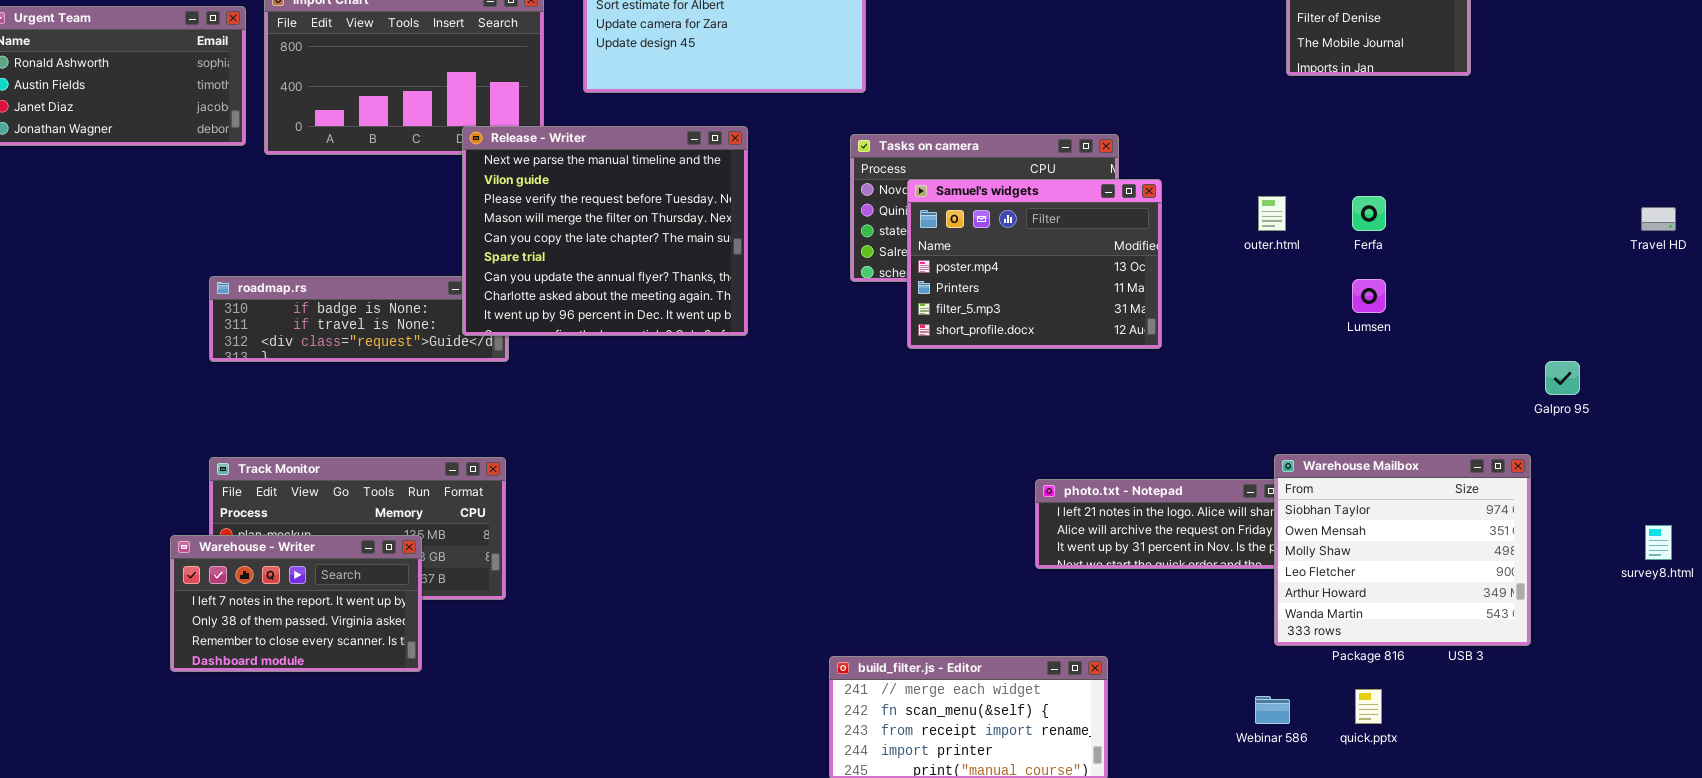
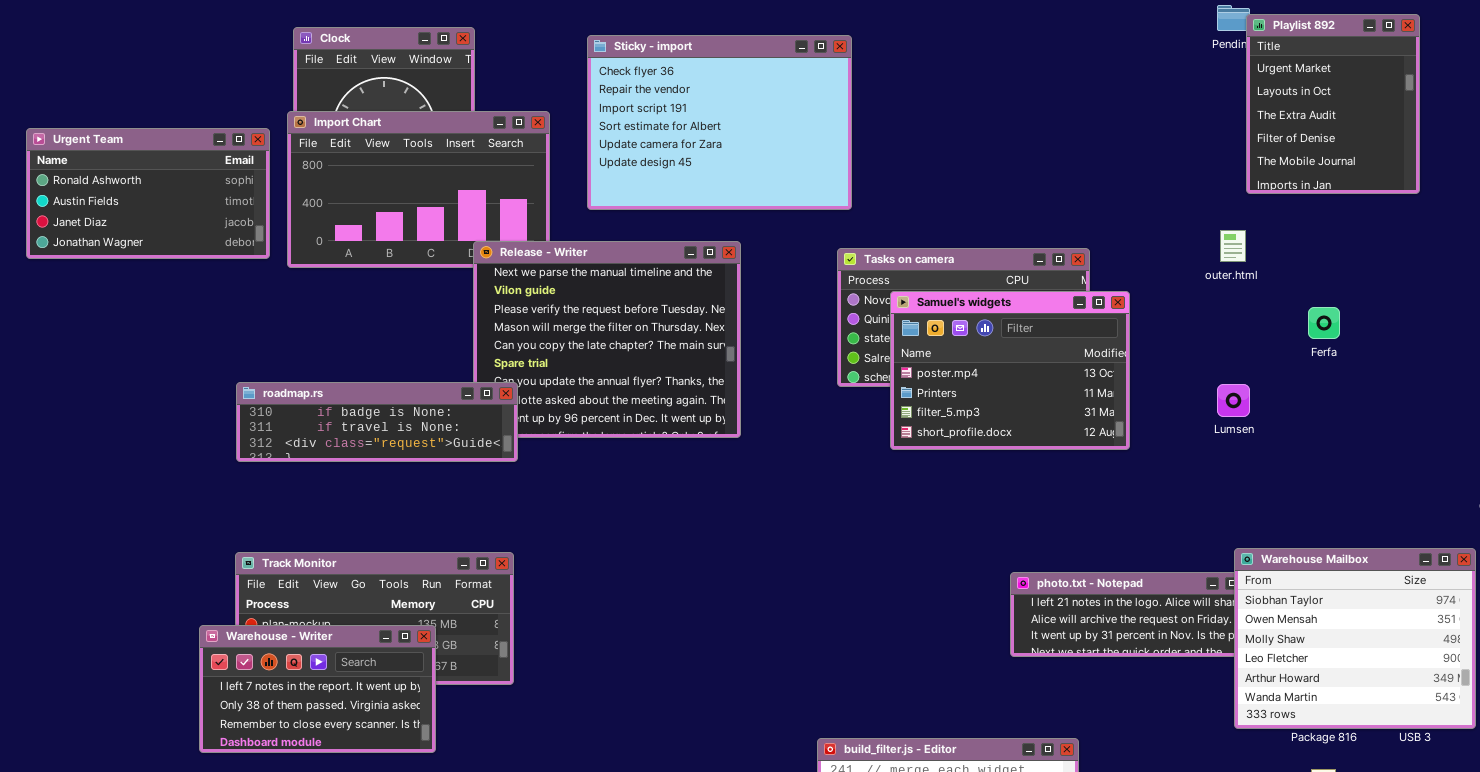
outer.html: [1258,196,1286,231] -> [1220,230,1246,262], moved
roadmap.rs: [209,276,509,362] -> [236,382,518,462], raised
Lumsen: [1352,279,1386,313] -> [1217,384,1250,417], moved

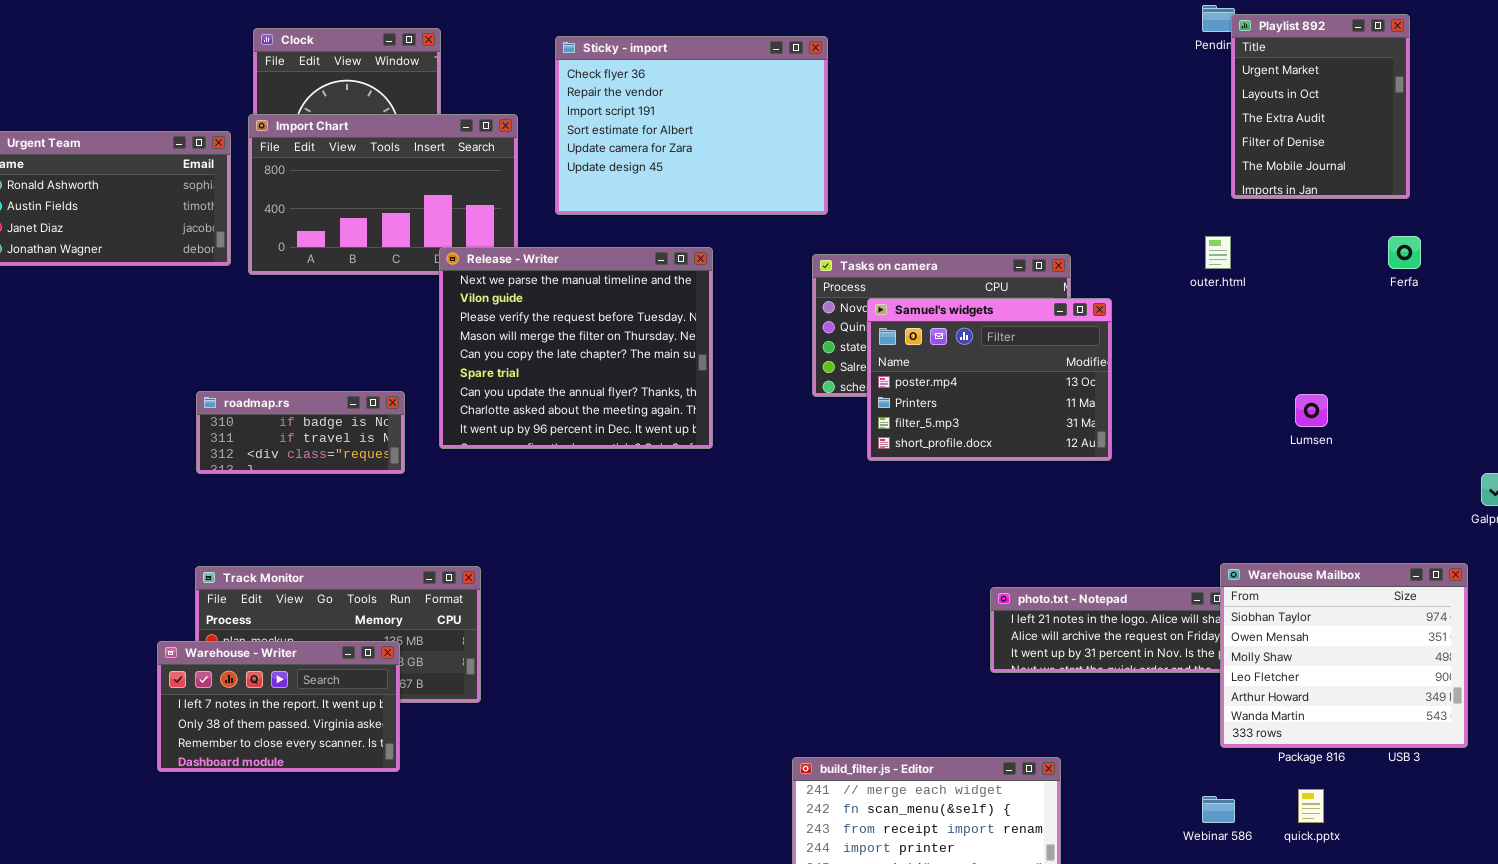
Ferfa: [1308,307,1340,339] -> [1388,236,1421,269], moved
roadmap.rs: [236,382,518,462] -> [196,391,405,474], resized
Lumsen: [1217,384,1250,417] -> [1295,394,1328,427], moved

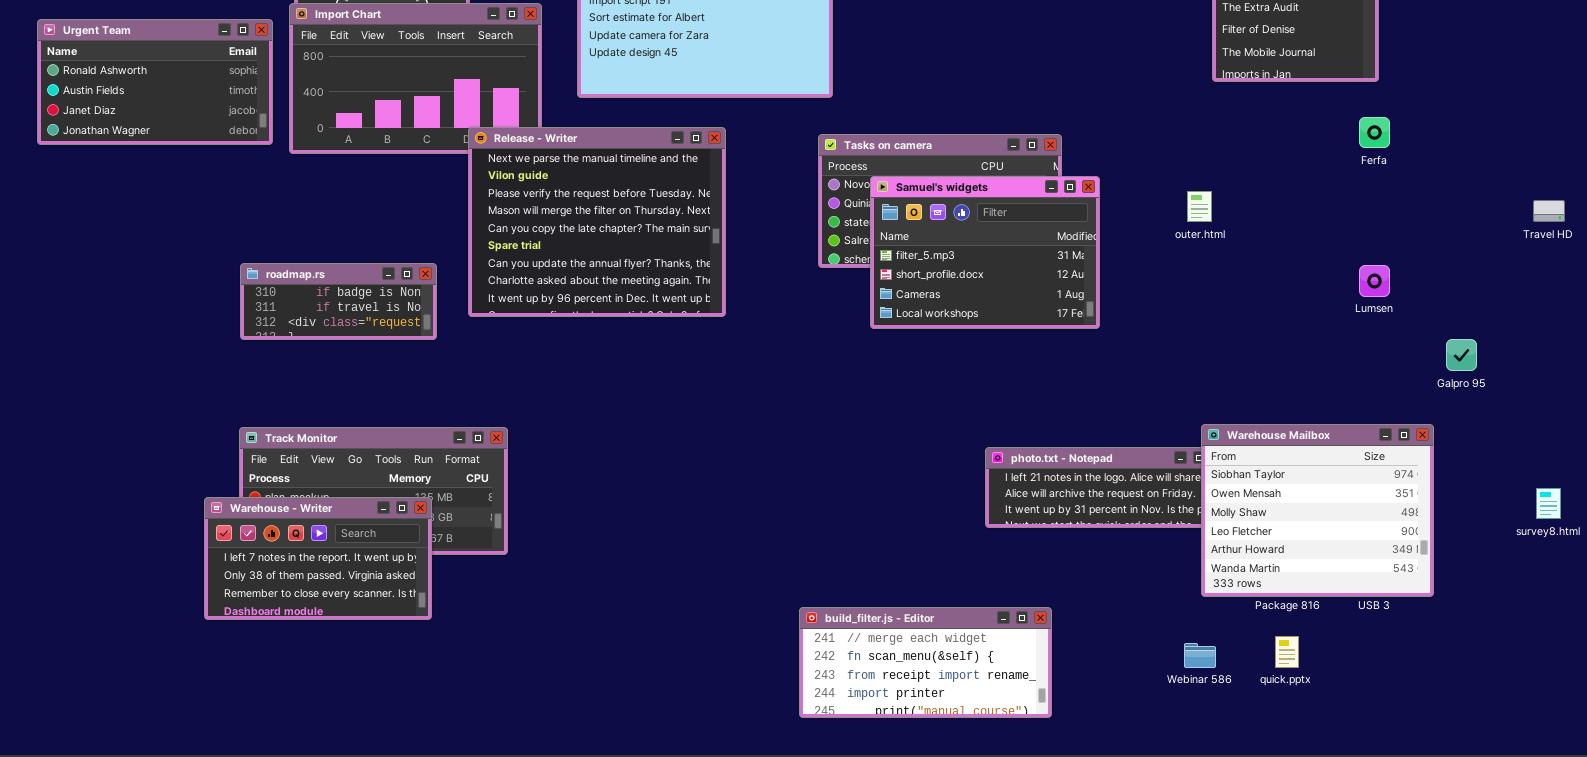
outer.html: [1205,236,1231,269] -> [1187,191,1212,222], moved
Samuel's widgets: [867,298,1112,461] -> [870,176,1100,329], scrolled down 2 rows
Lumsen: [1295,394,1328,427] -> [1359,265,1390,297], moved

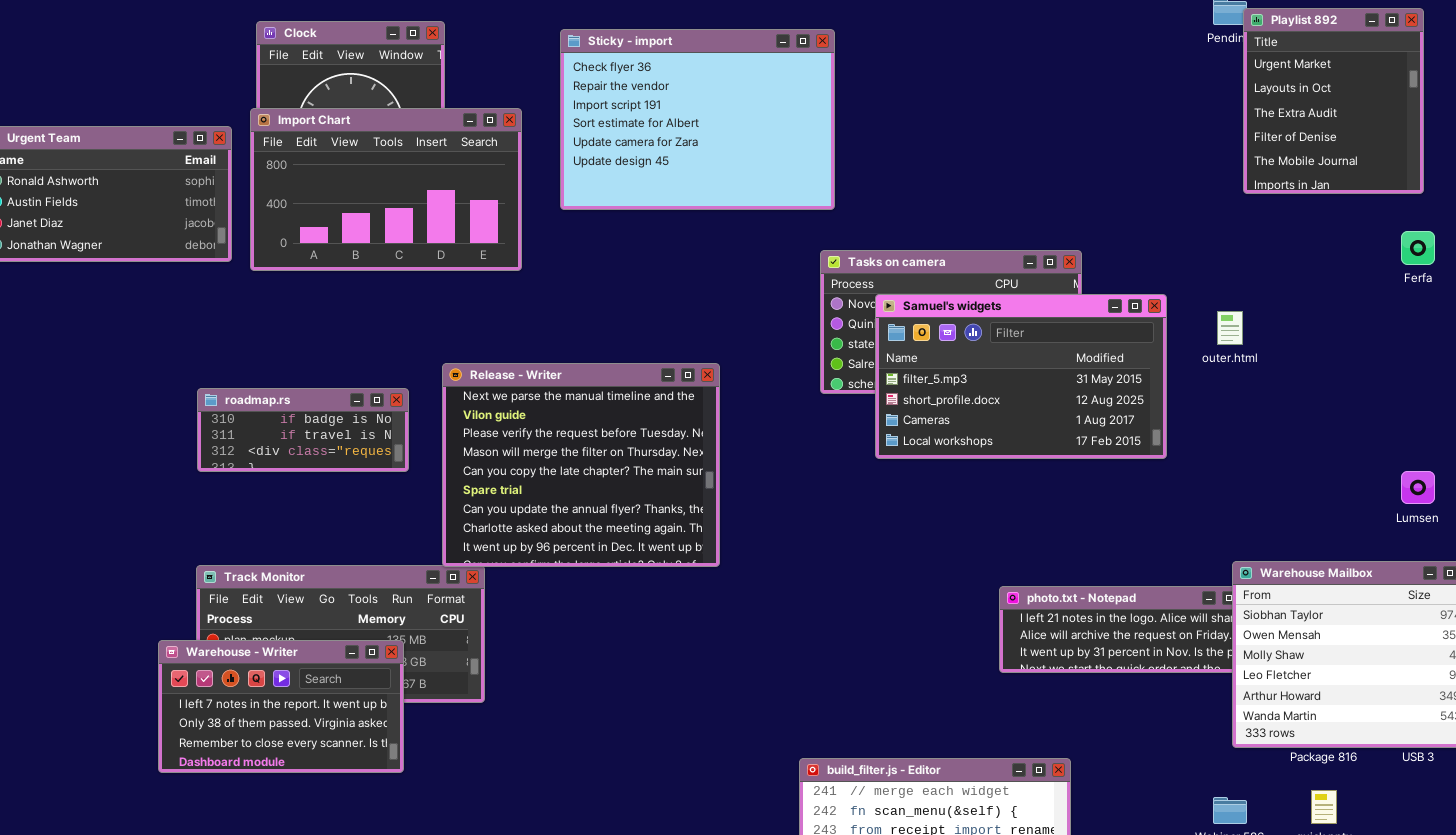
Release - Writer: [468,127,726,317] -> [442,363,720,567], moved
Samuel's widgets: [870,176,1100,329] -> [875,294,1167,459], resized
Lumsen: [1359,265,1390,297] -> [1401,471,1435,504], moved

